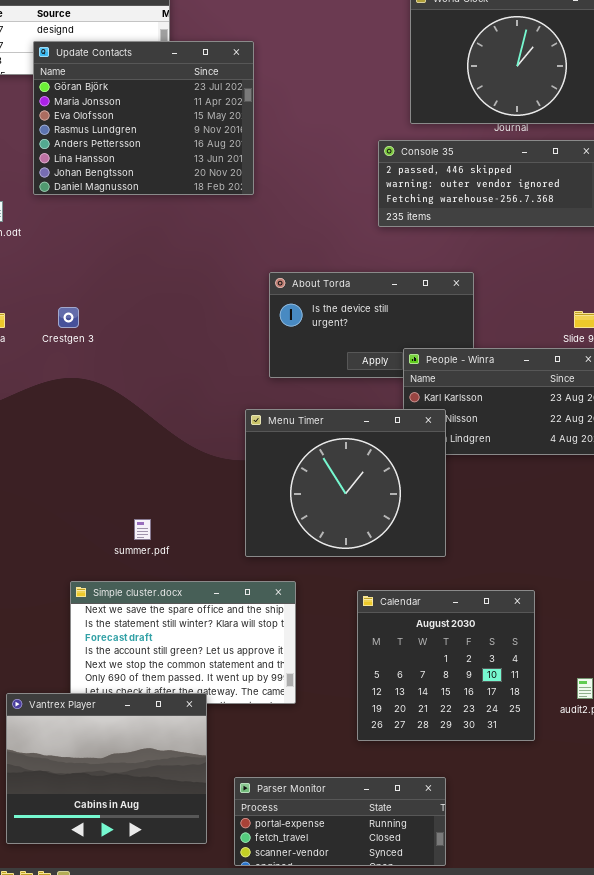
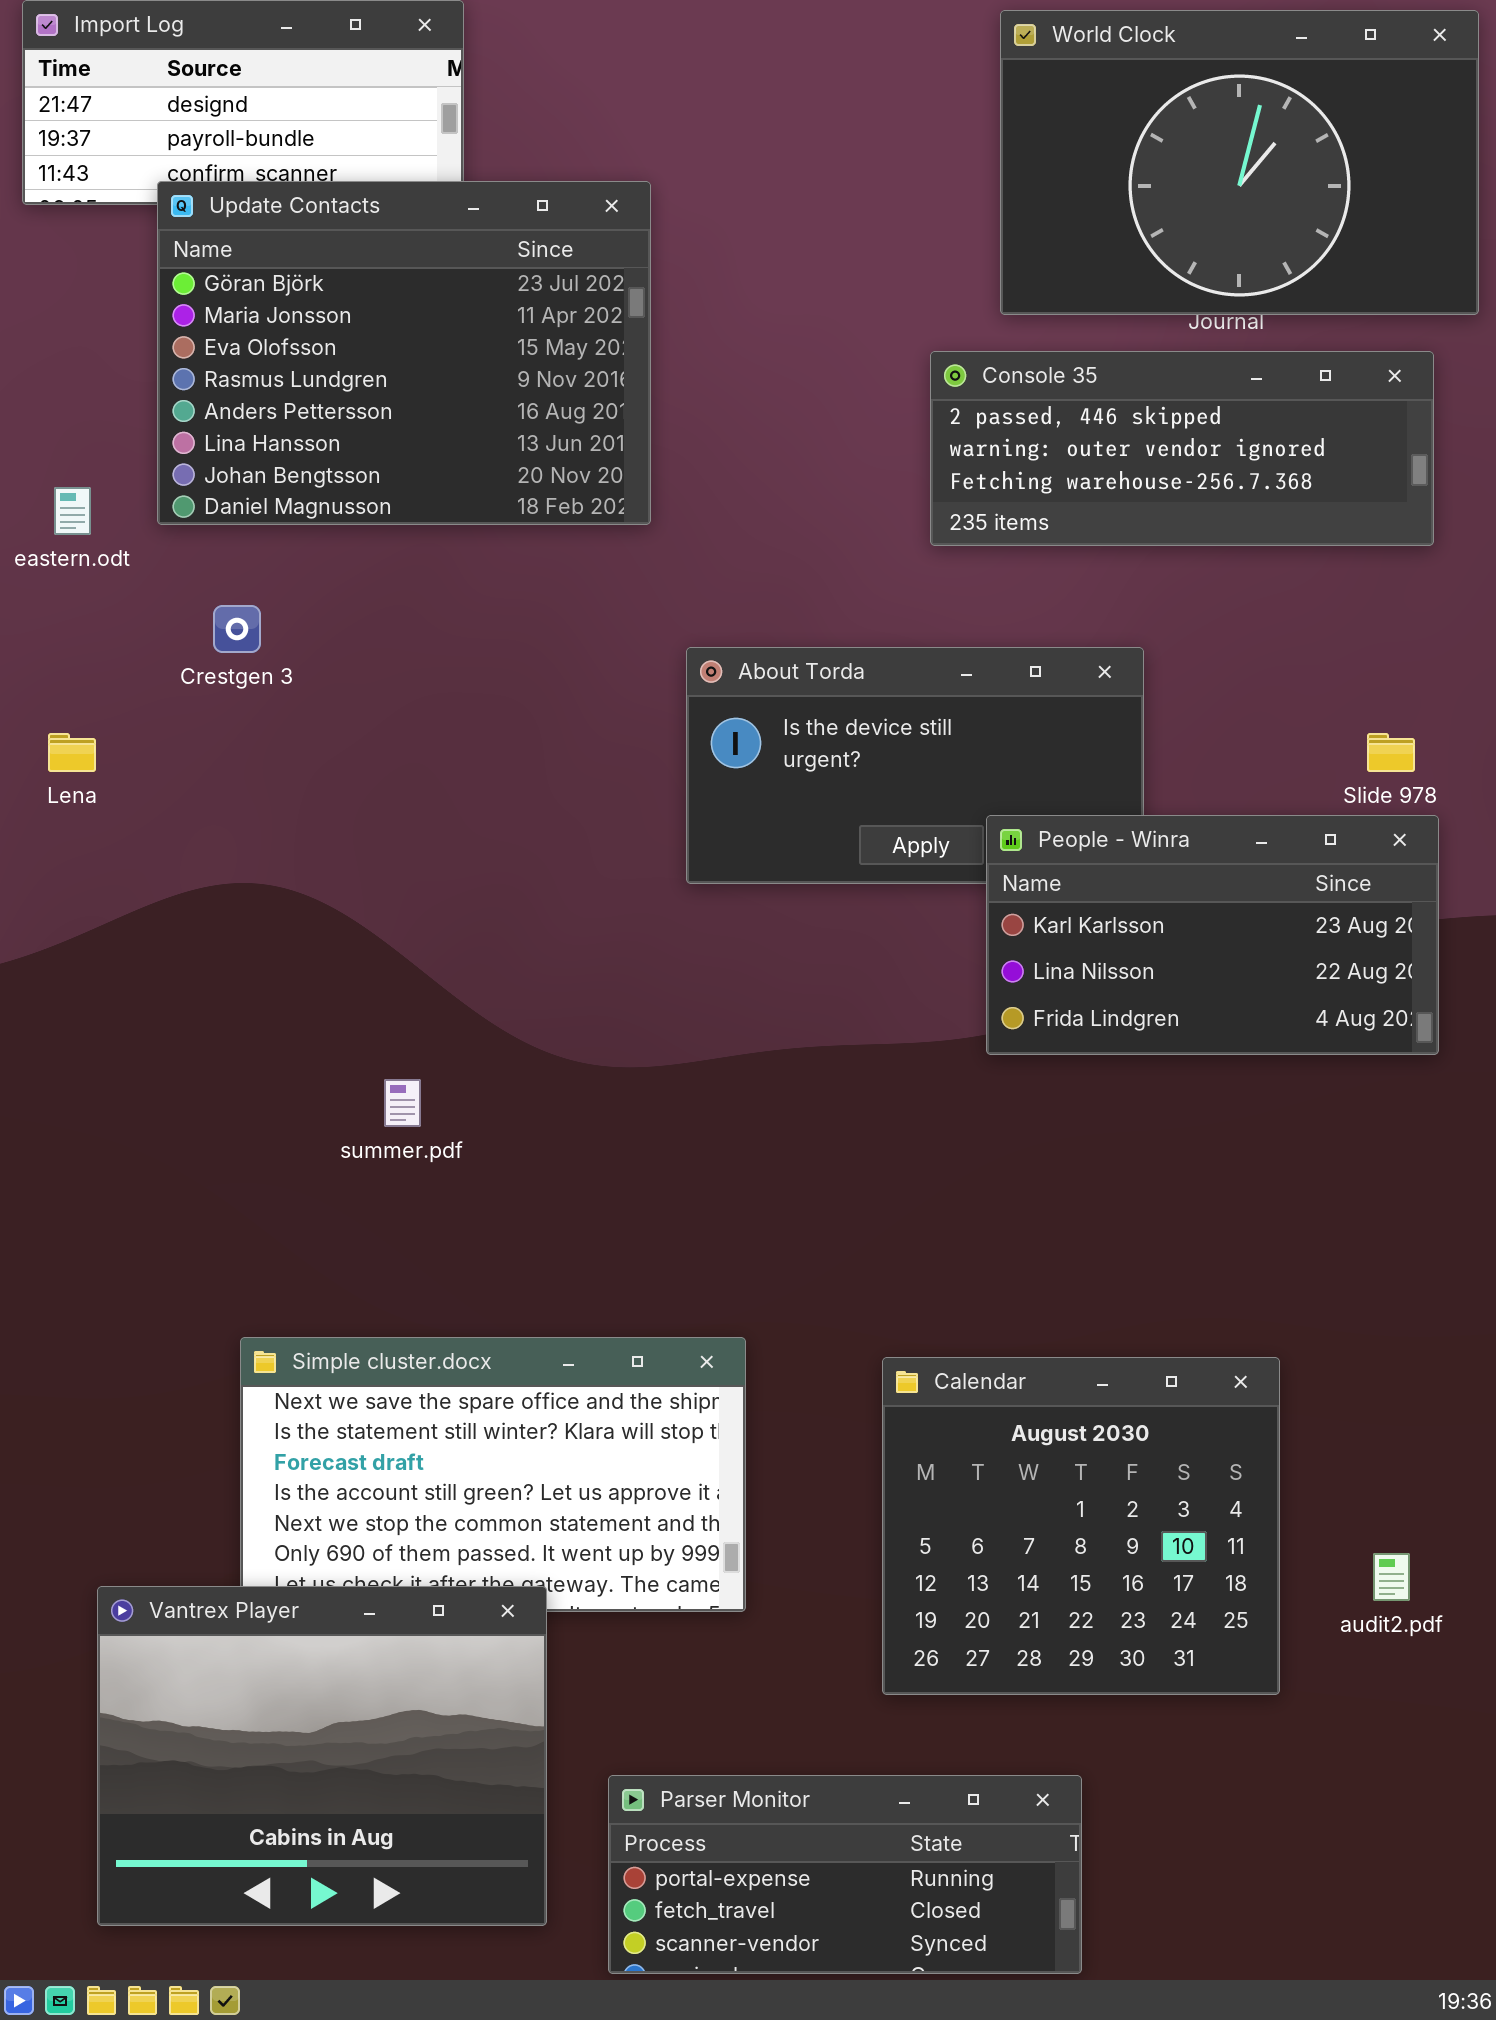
Update Contacts: [33,41,254,195] -> [157,181,651,525], moved
Crestgen 3: [58,307,79,328] -> [213,605,261,653], moved
Menu Timer: [245,409,446,557] -> none, closed
summer.pdf: [134,519,151,540] -> [384,1079,421,1127], moved

